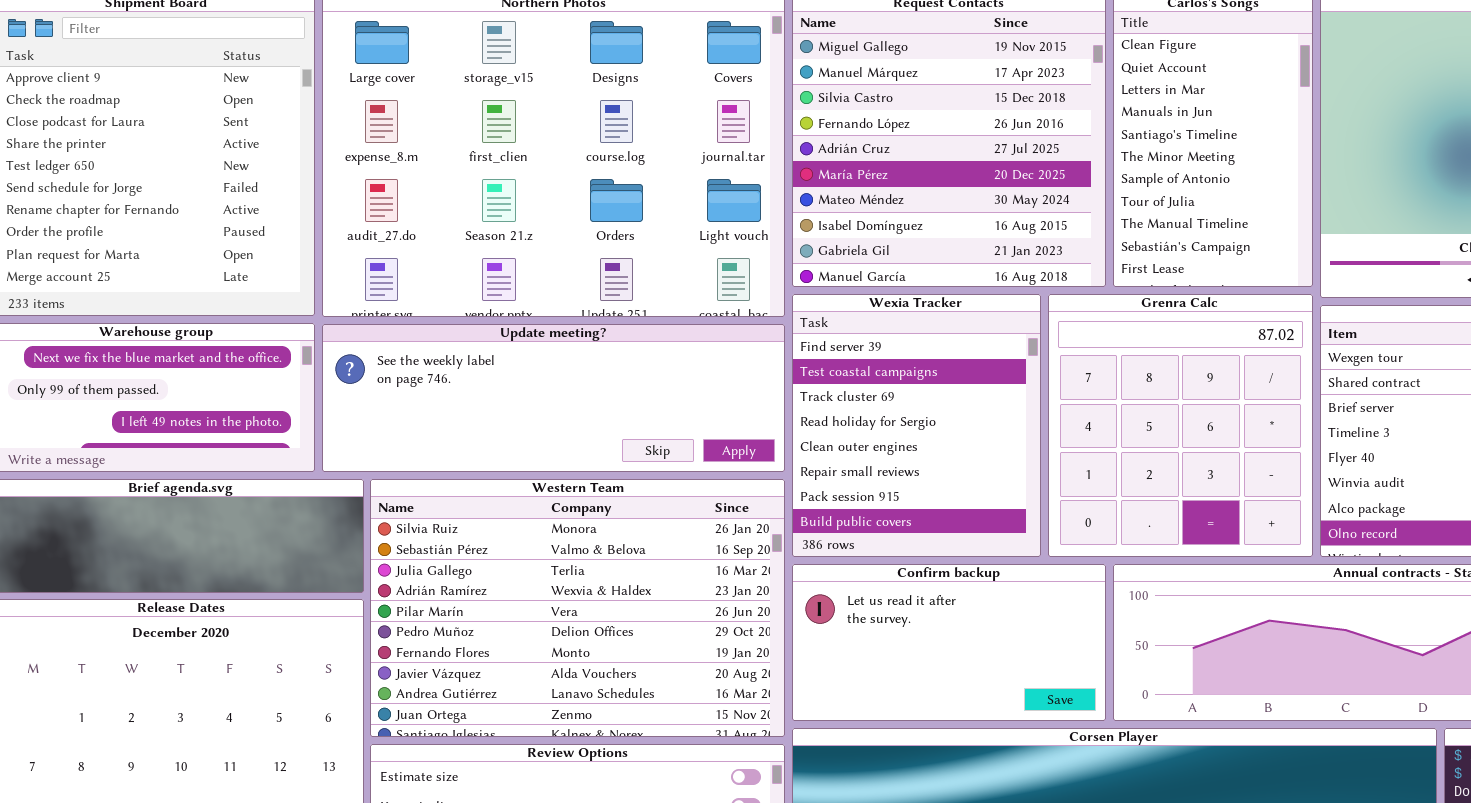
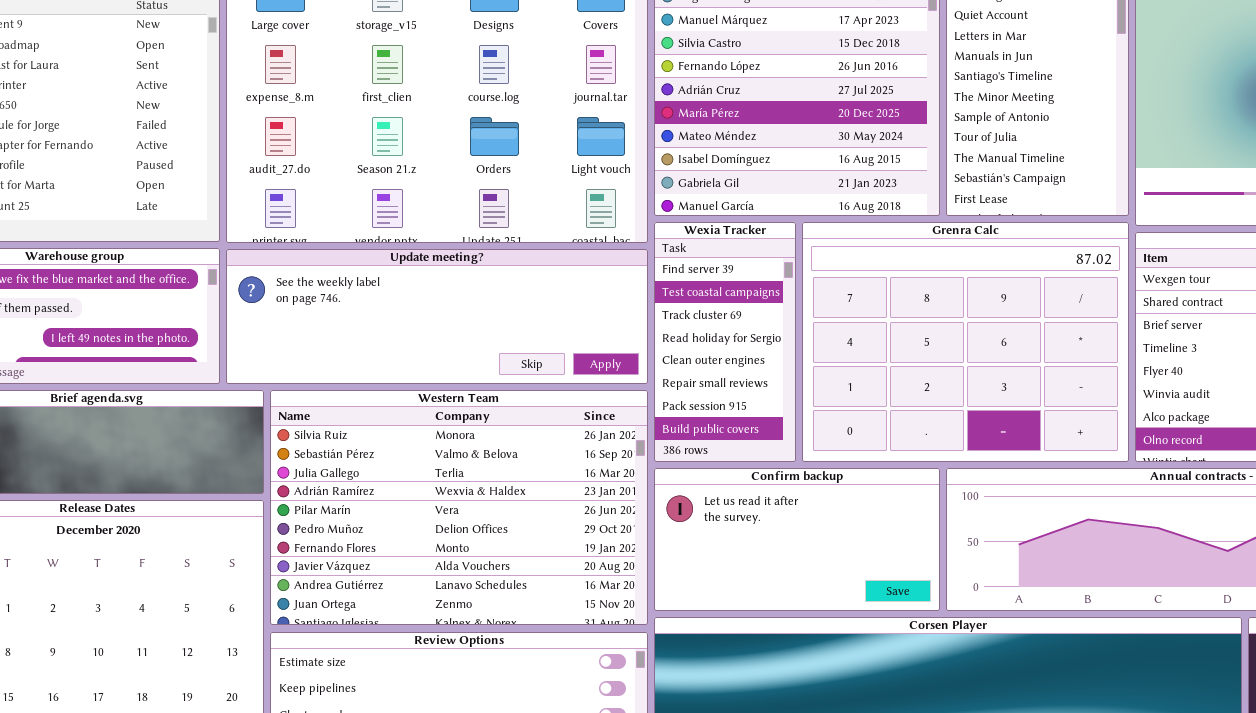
Wexia Tracker: [792,294,1041,557] -> [654,222,796,462], resized
Grenra Calc: [1048,294,1313,557] -> [802,222,1129,462], resized

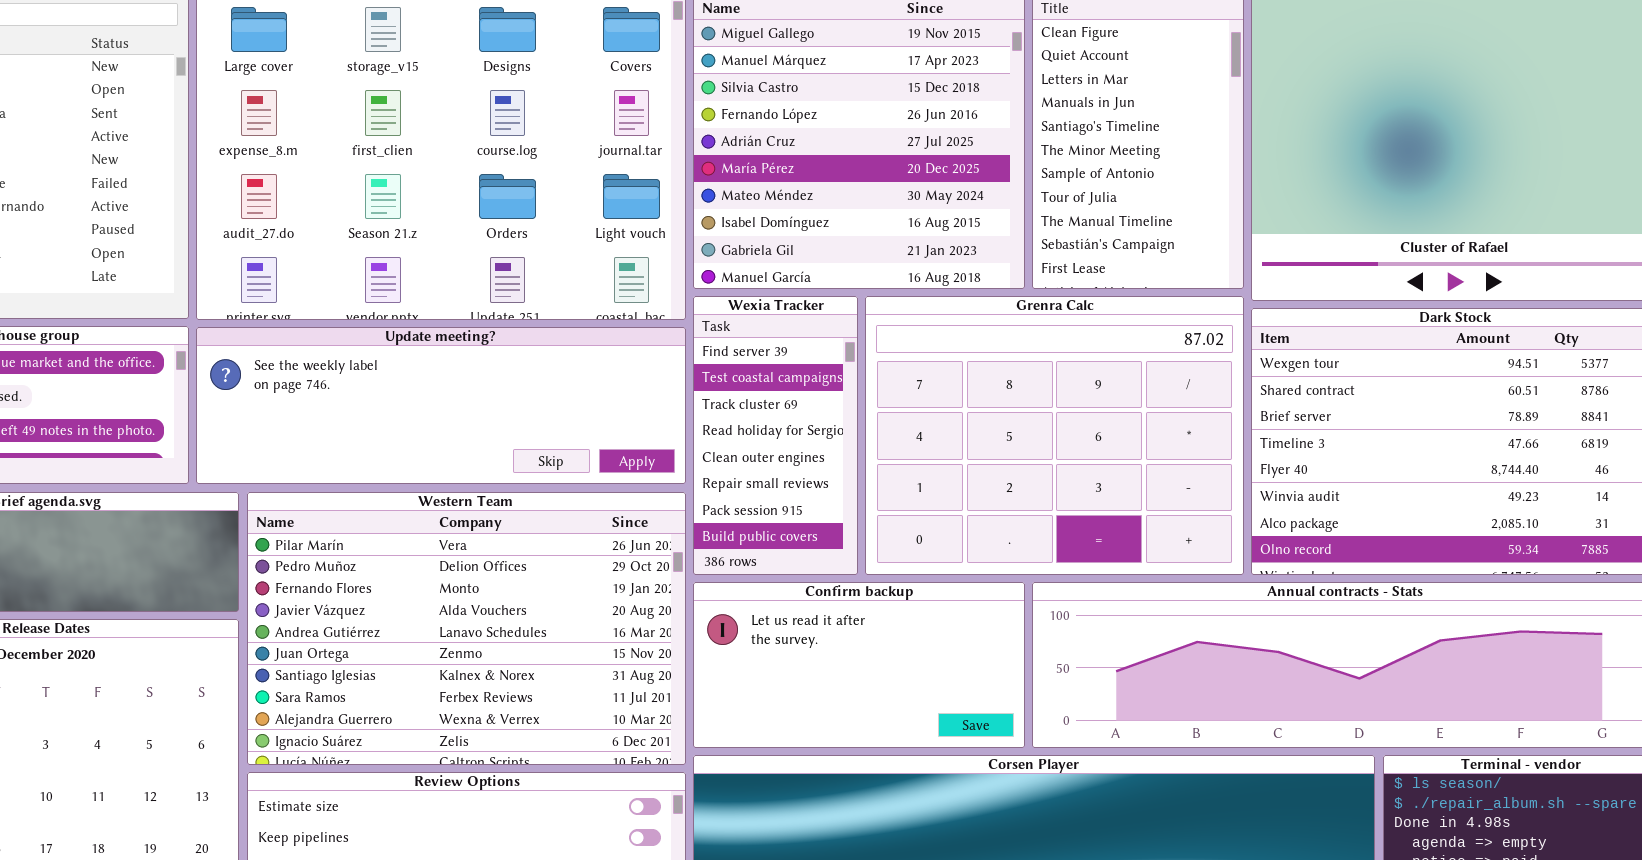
Western Team: [270,390,648,625] -> [247,492,686,765], scrolled down 4 rows

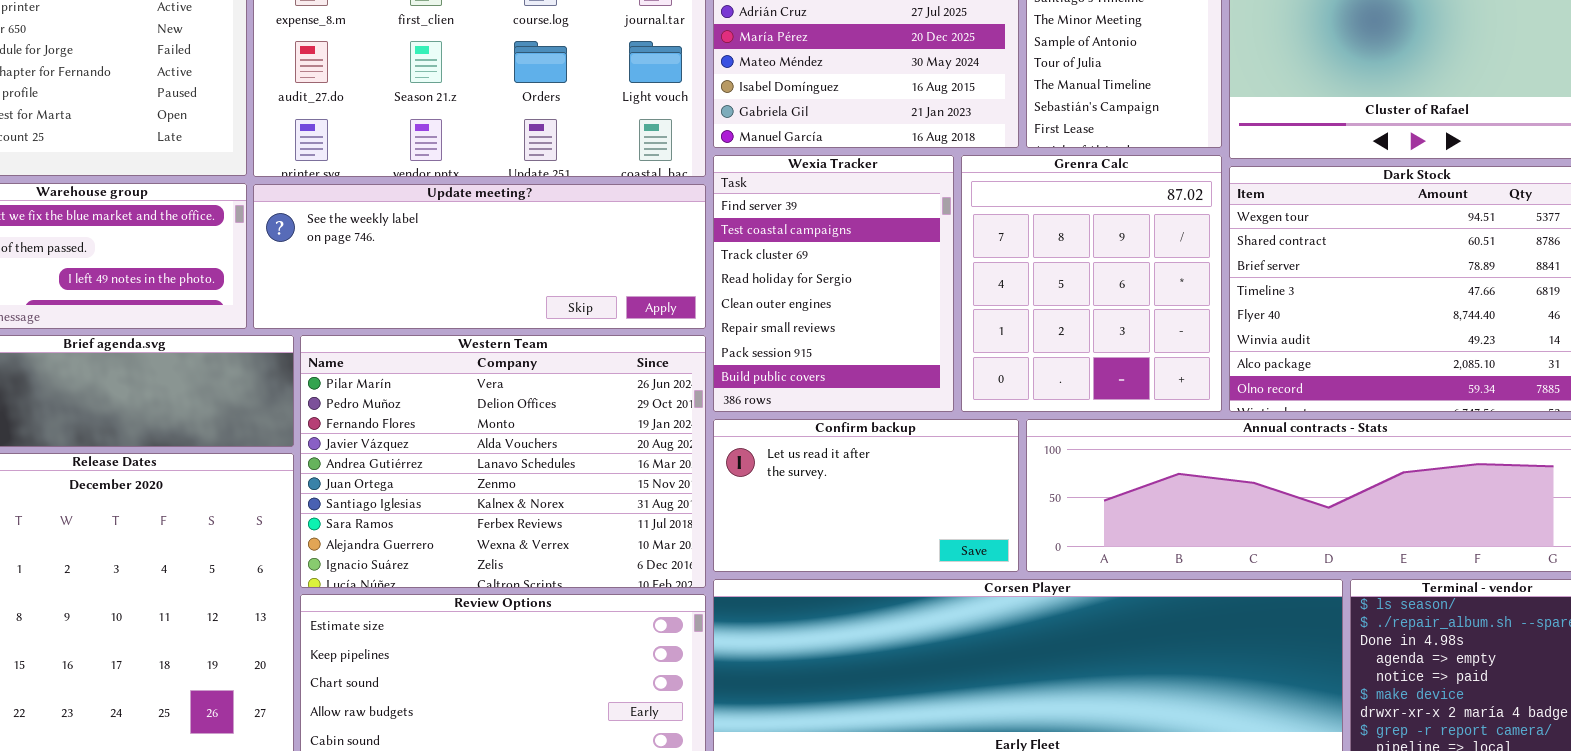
Wexia Tracker: [693,296,858,575] -> [713,155,954,412], resized
Grenra Calc: [865,296,1244,575] -> [961,155,1222,412], resized

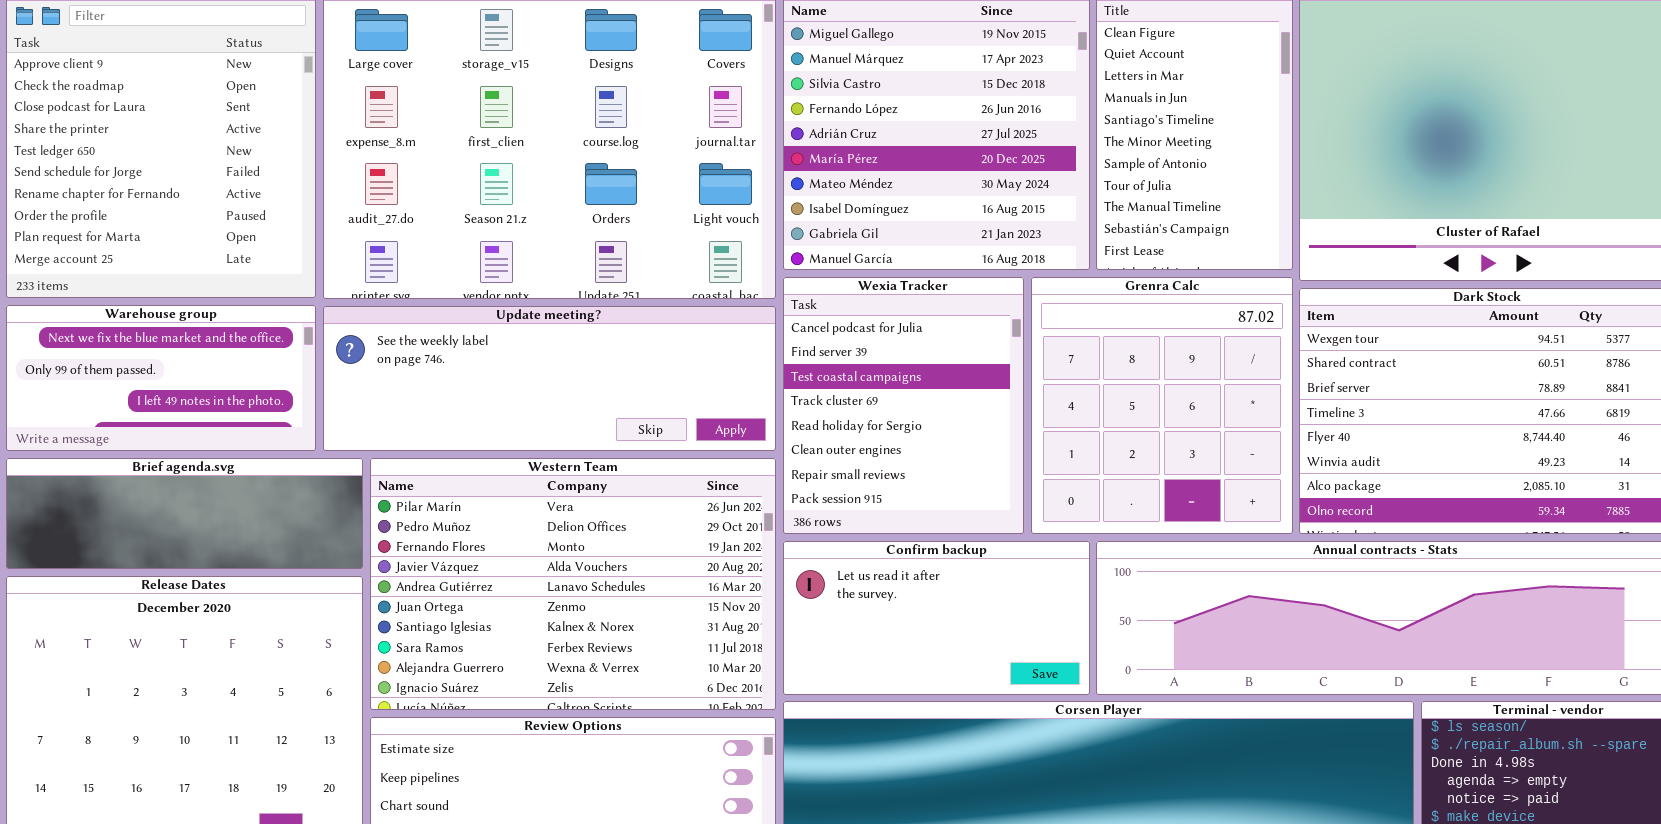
Wexia Tracker: [713,155,954,412] -> [783,277,1024,534], scrolled up 1 row

